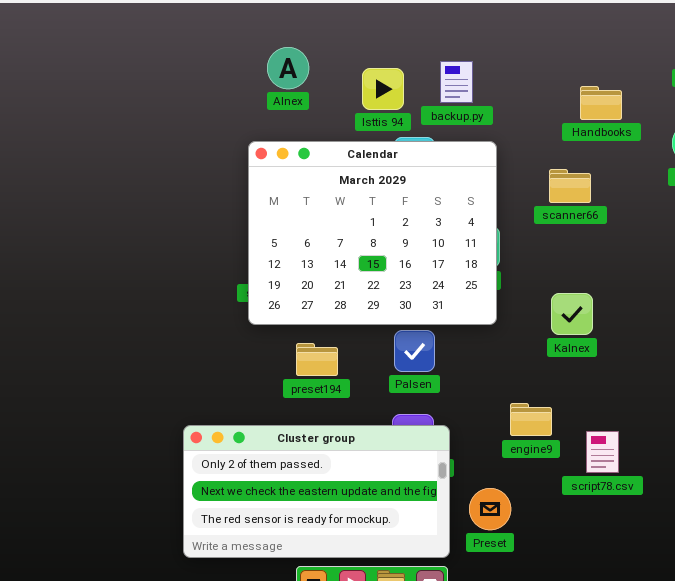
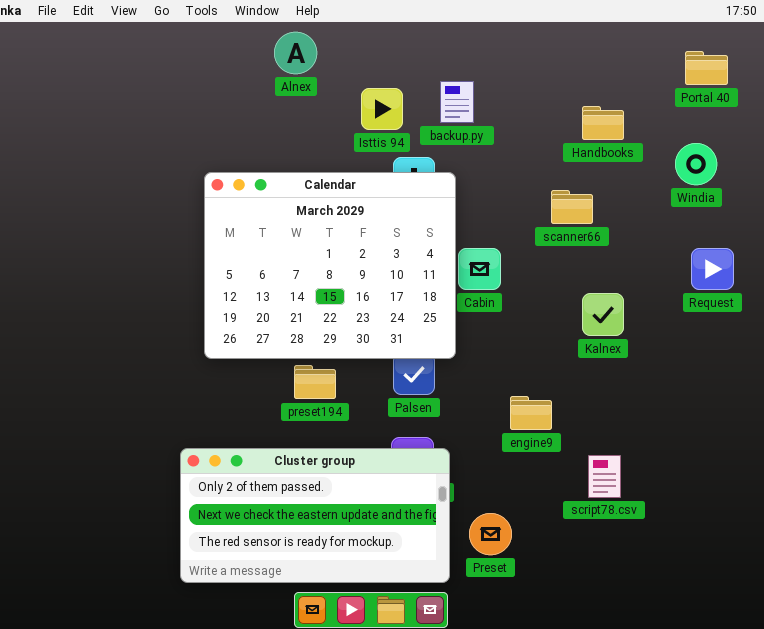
Alnex: [267,47,309,89] -> [274,32,317,74], moved
Calendar: [248,141,497,325] -> [204,172,456,359], moved
Kalnex: [551,293,593,335] -> [582,293,624,336], moved
engine9: [510,403,552,436] -> [510,396,552,430], moved

